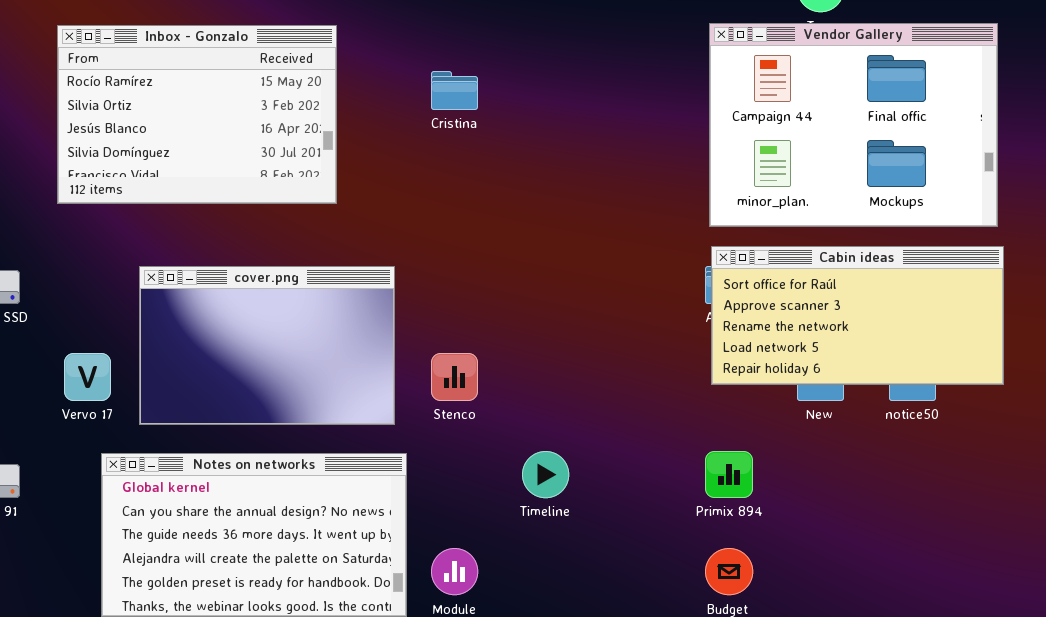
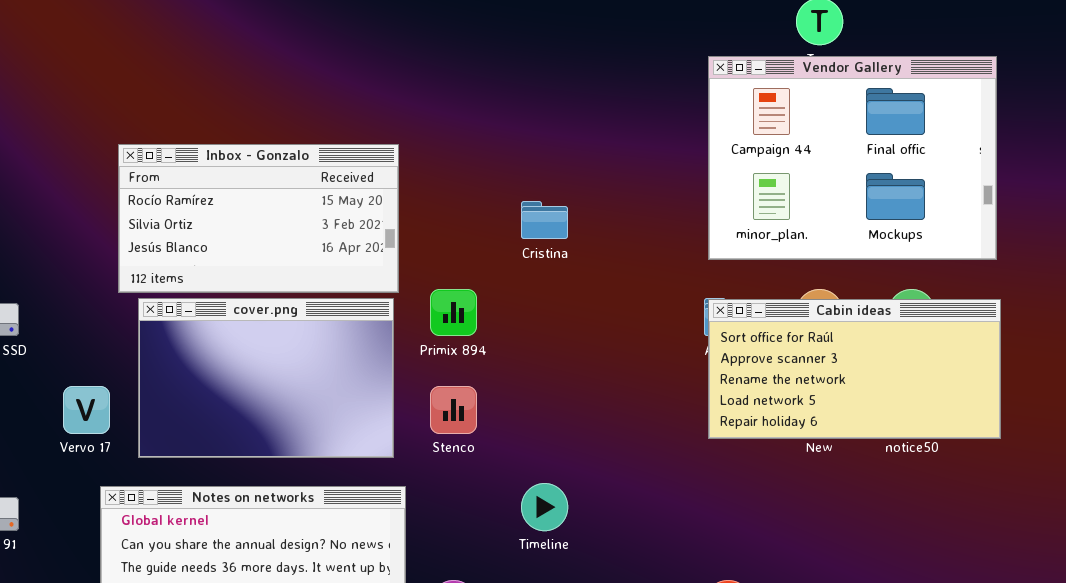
Inbox - Gonzalo: [57,25,337,204] -> [118,144,399,293], moved, resized
Cristina: [431,71,478,110] -> [521,201,568,239], moved
Cabin ideas: [711,246,1004,385] -> [708,299,1001,439], moved
Primix 894: [705,451,753,498] -> [430,289,477,336], moved

